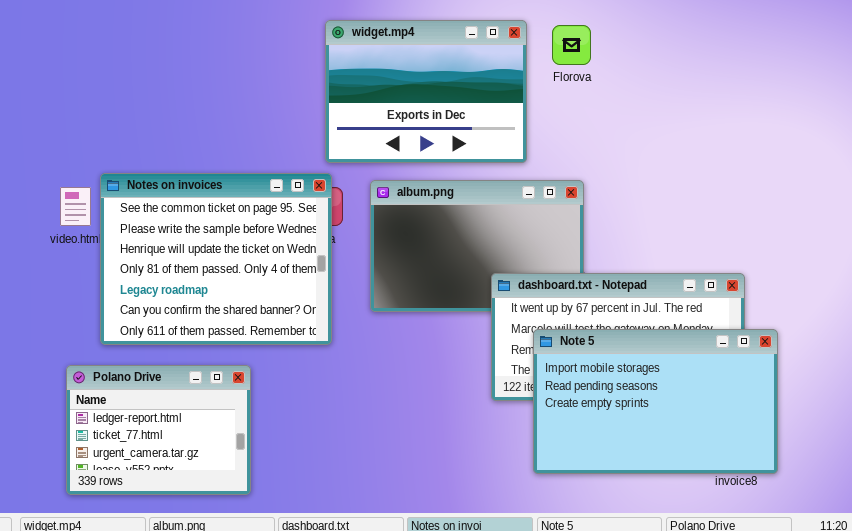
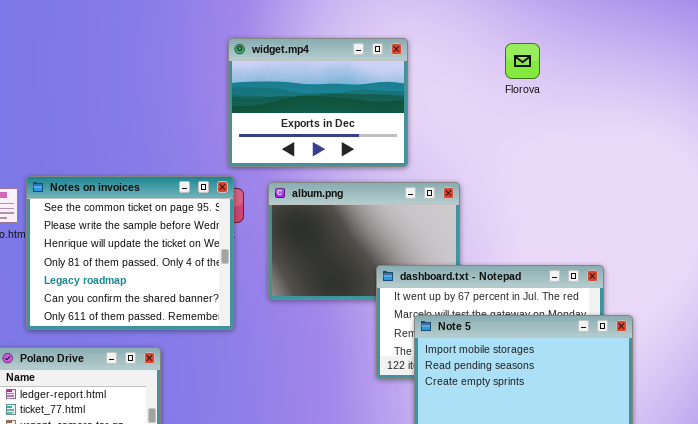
Florova: [552,25,591,65] -> [505,43,540,79], moved

